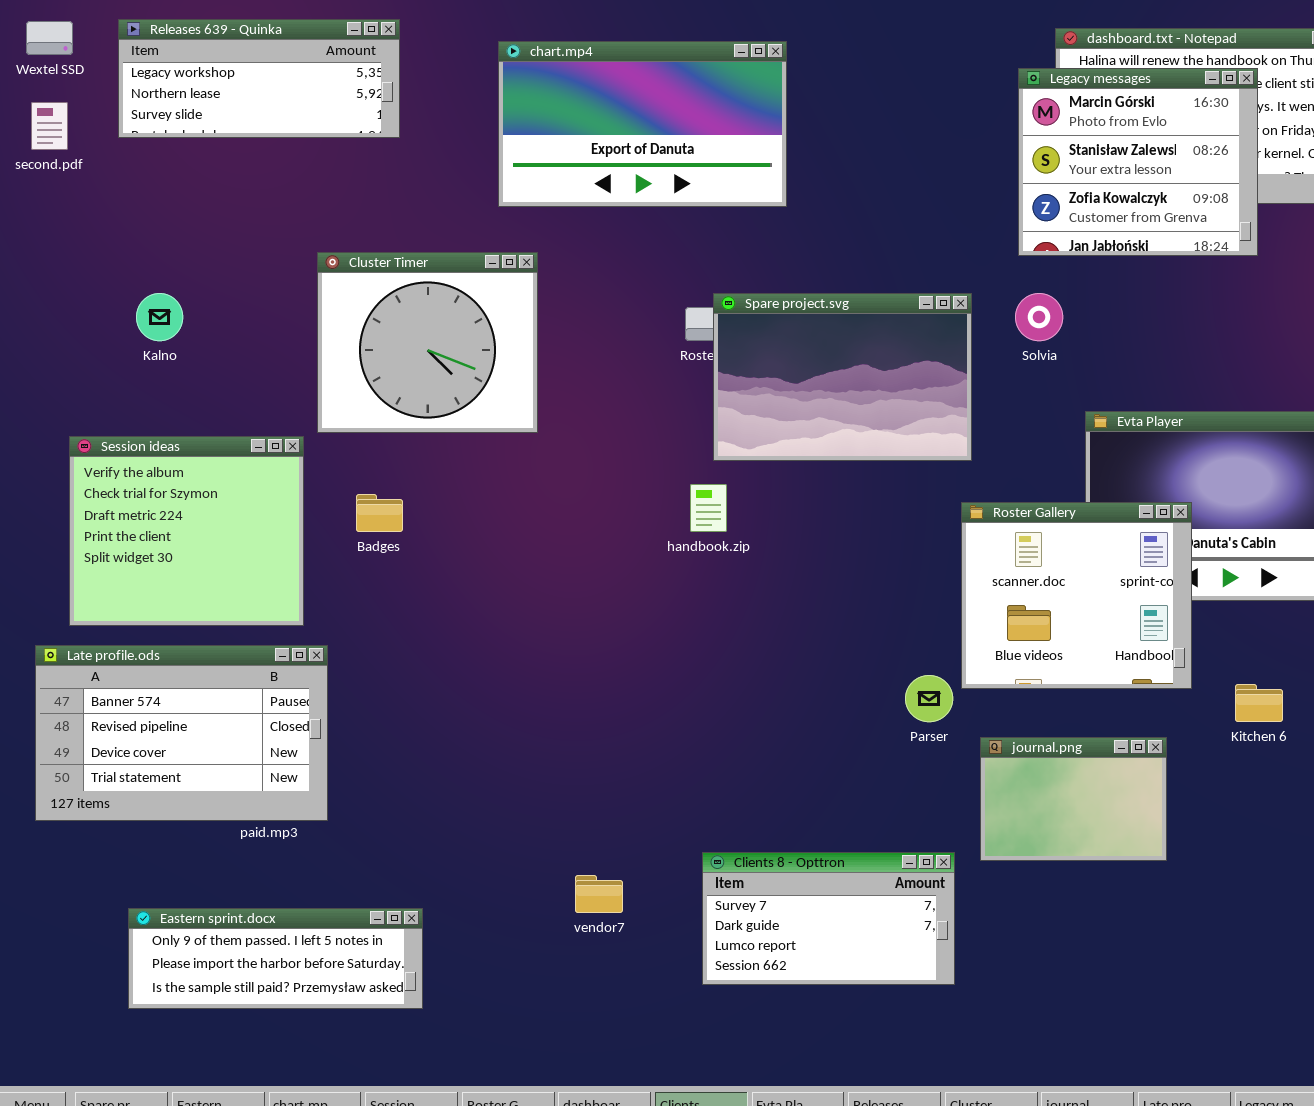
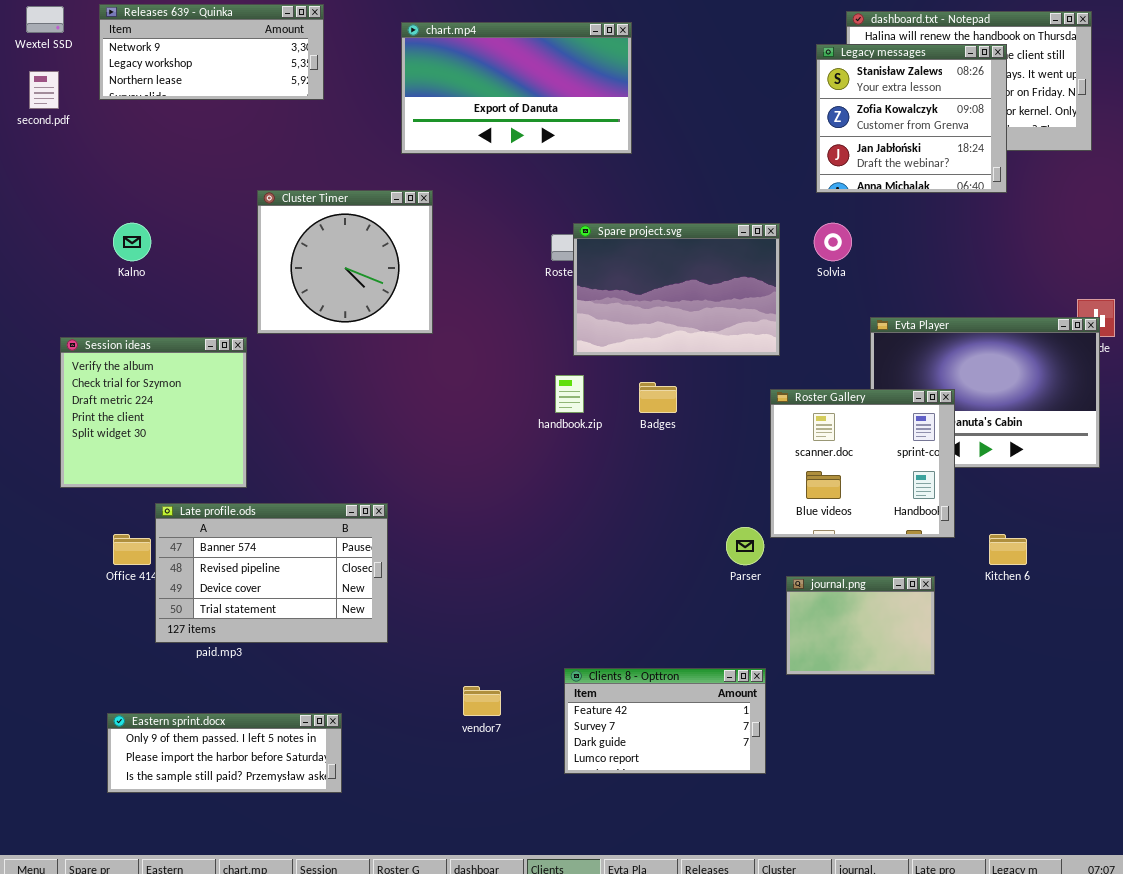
Releases 639 - Quinka: [118,19,400,138] -> [99,4,324,100], scrolled up 1 row
Legacy messages: [1018,68,1258,256] -> [816,44,1007,193], scrolled down 1 row
Badges: [356,494,403,532] -> [639,382,677,413], moved
Late profile.ods: [35,645,328,821] -> [155,503,388,643], moved
Clients 8 - Opttron: [702,852,955,985] -> [564,668,766,774], scrolled up 1 row

